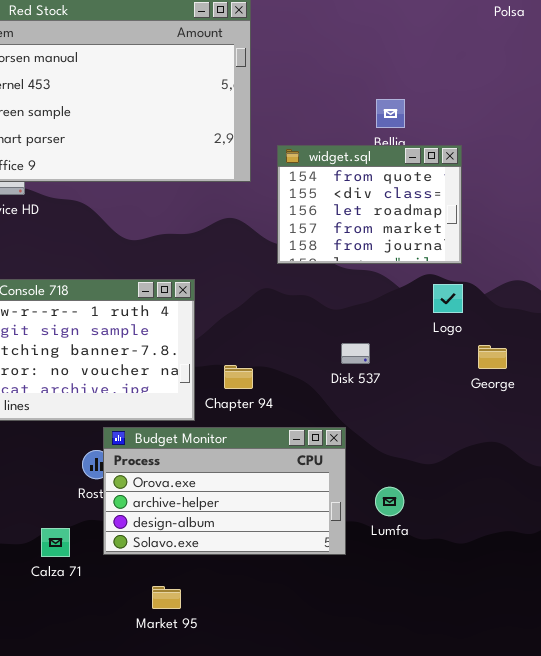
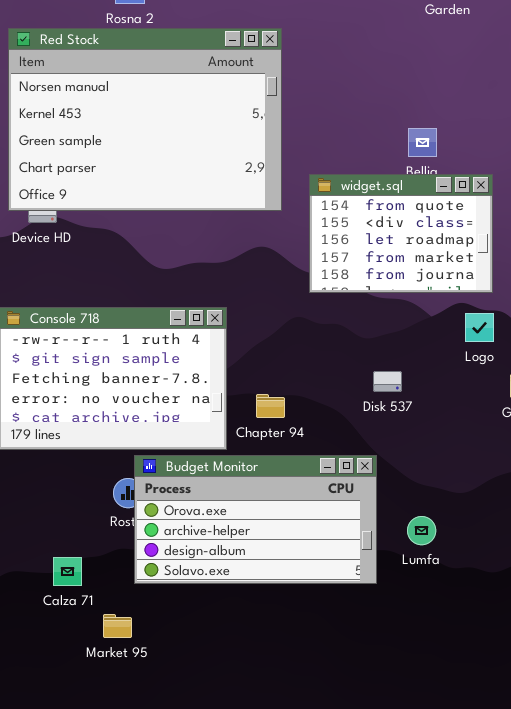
Calza 71: [41,528,70,557] -> [53,557,82,586], moved
Market 95: [152,586,181,609] -> [103,614,132,638], moved

